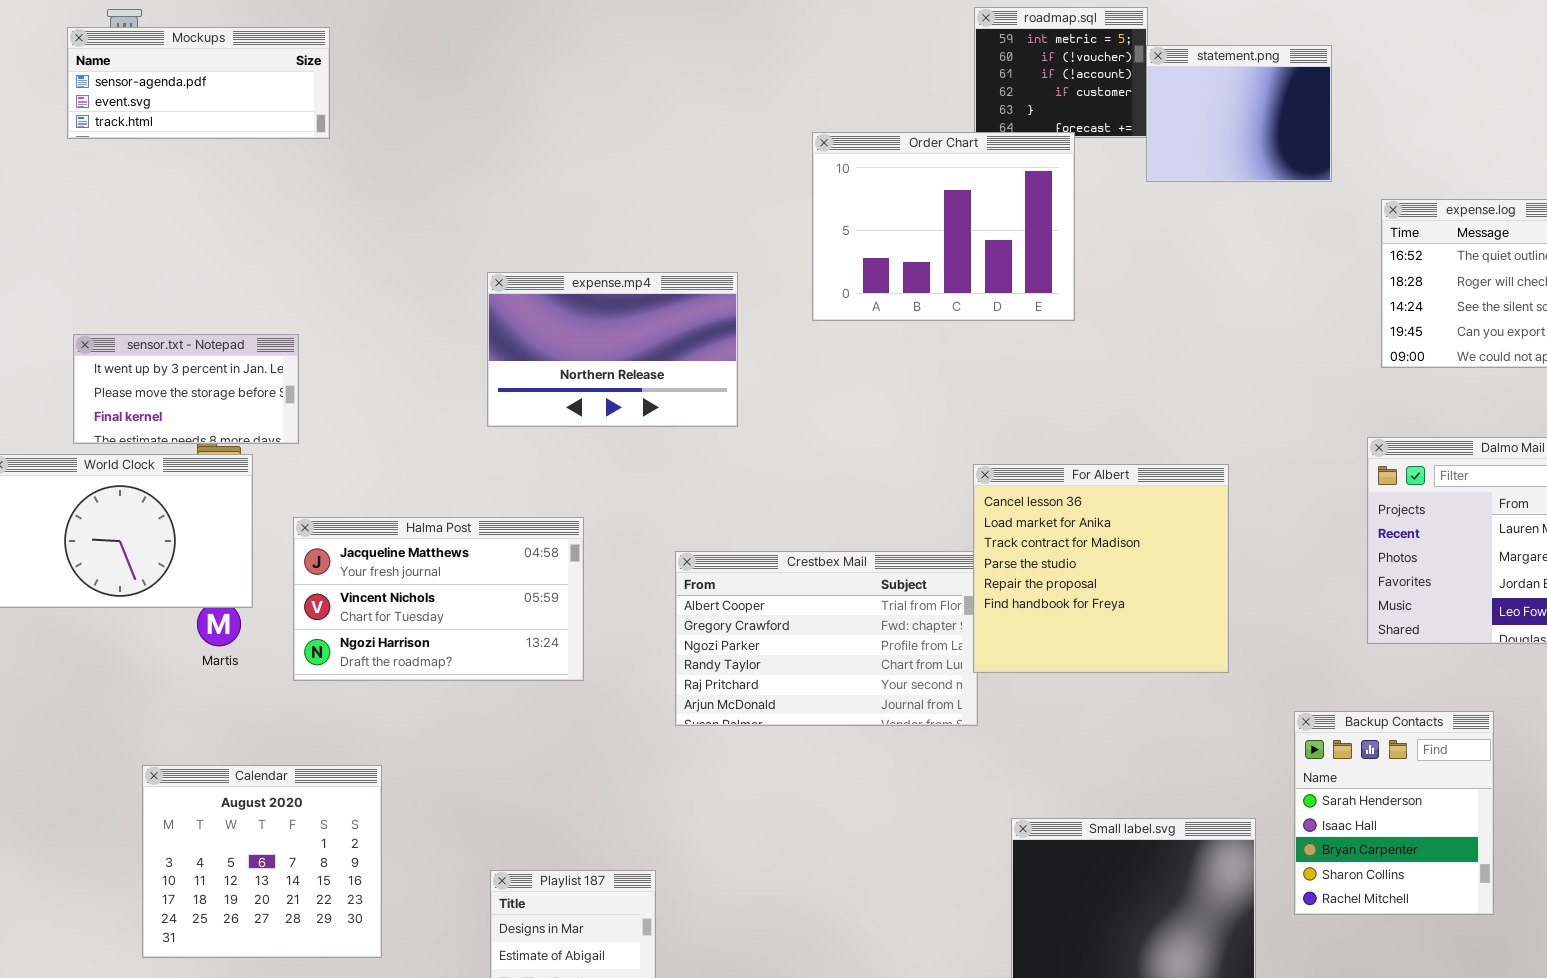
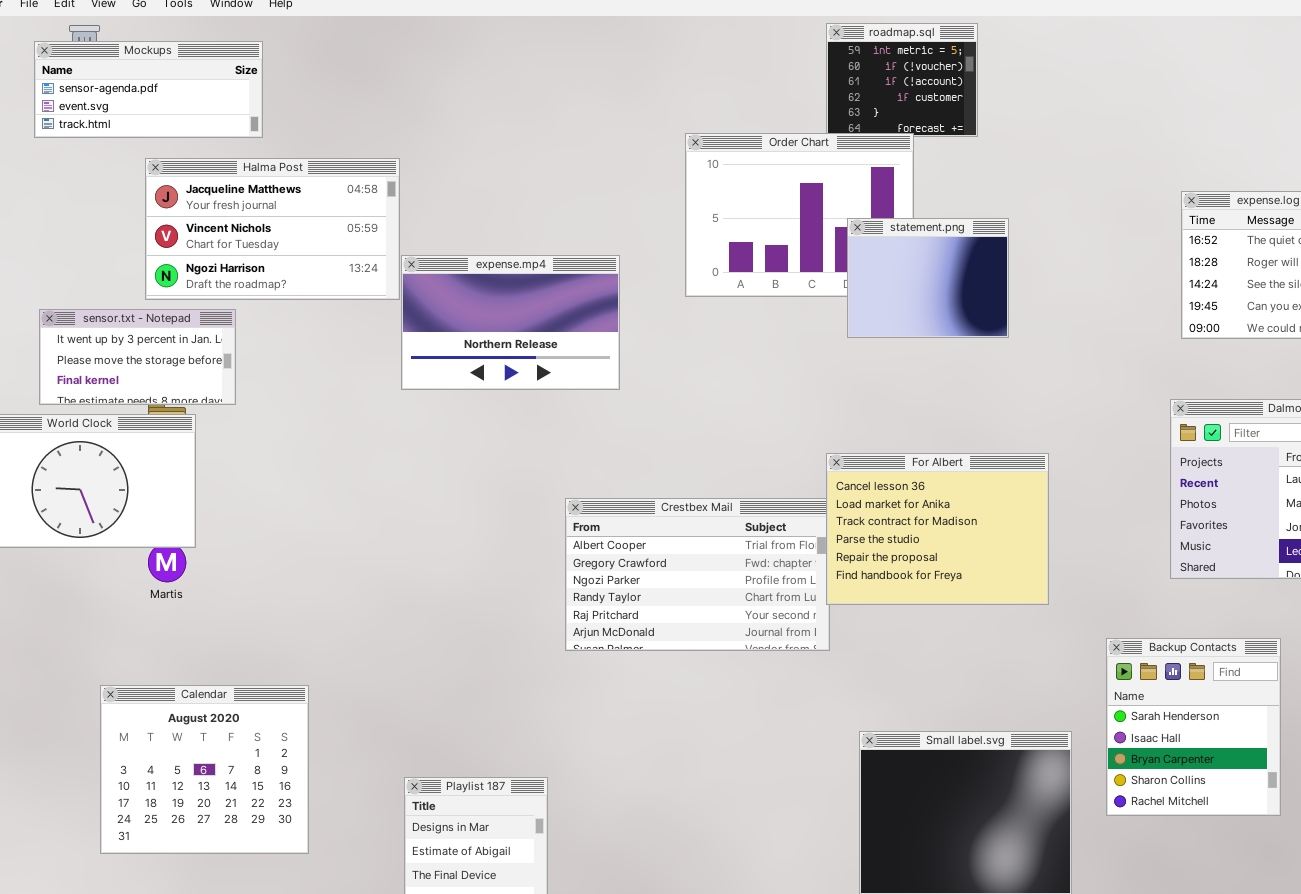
statement.png: [1146,45,1332,182] -> [847,218,1009,338], moved
For Albert: [973,464,1229,673] -> [826,453,1049,605], resized
Halma Post: [293,517,584,681] -> [145,158,400,300], moved

